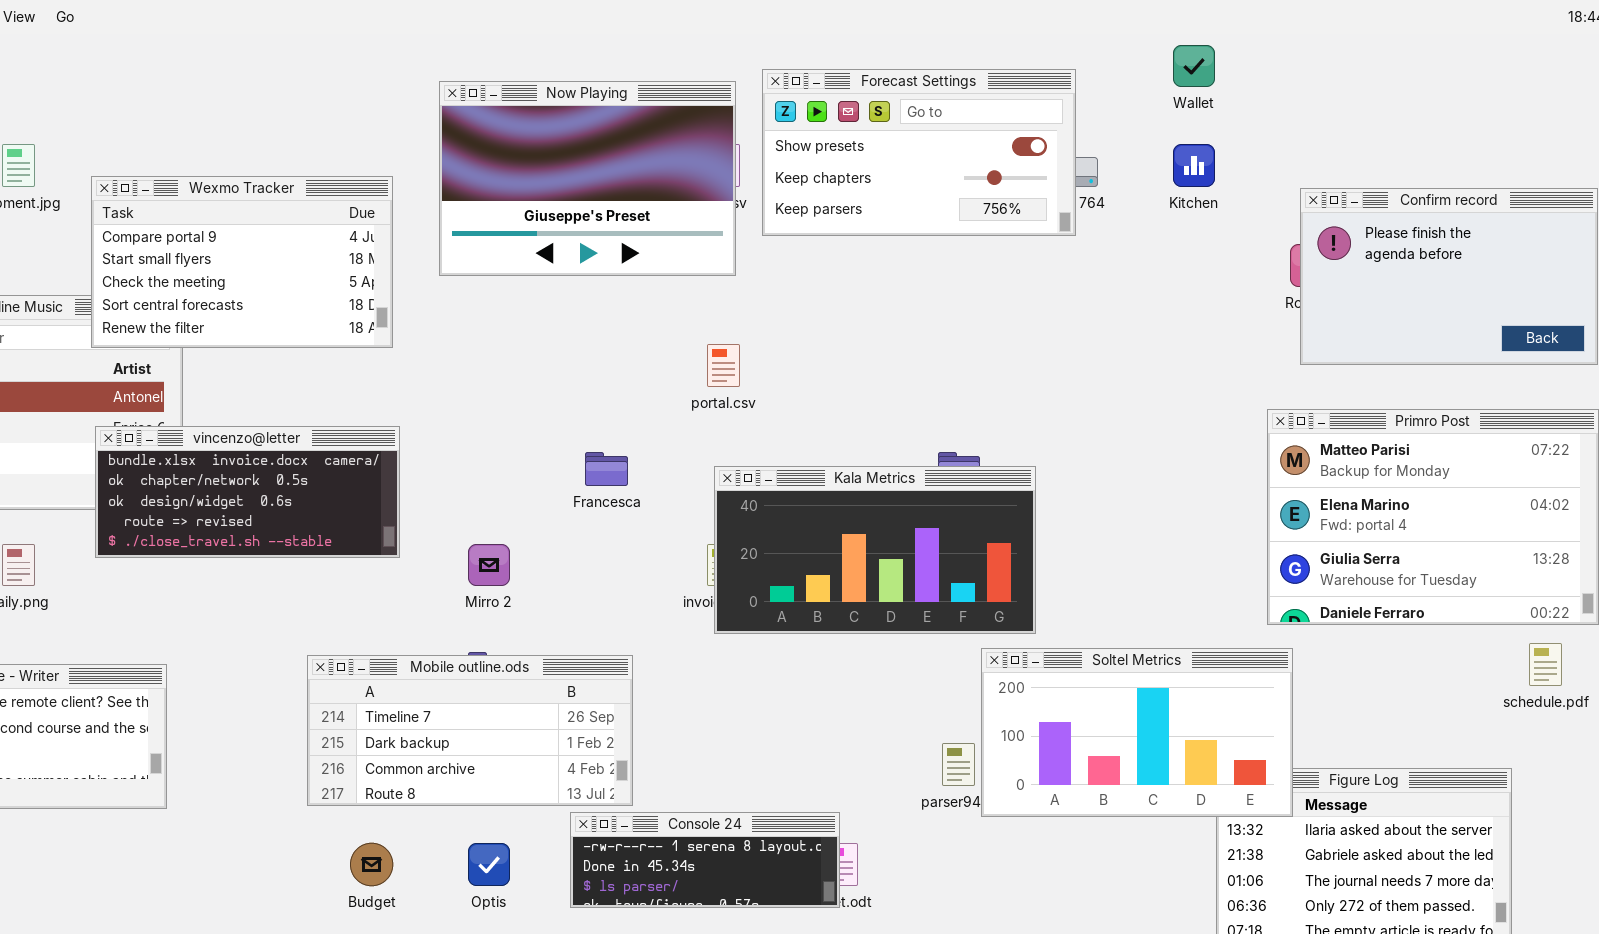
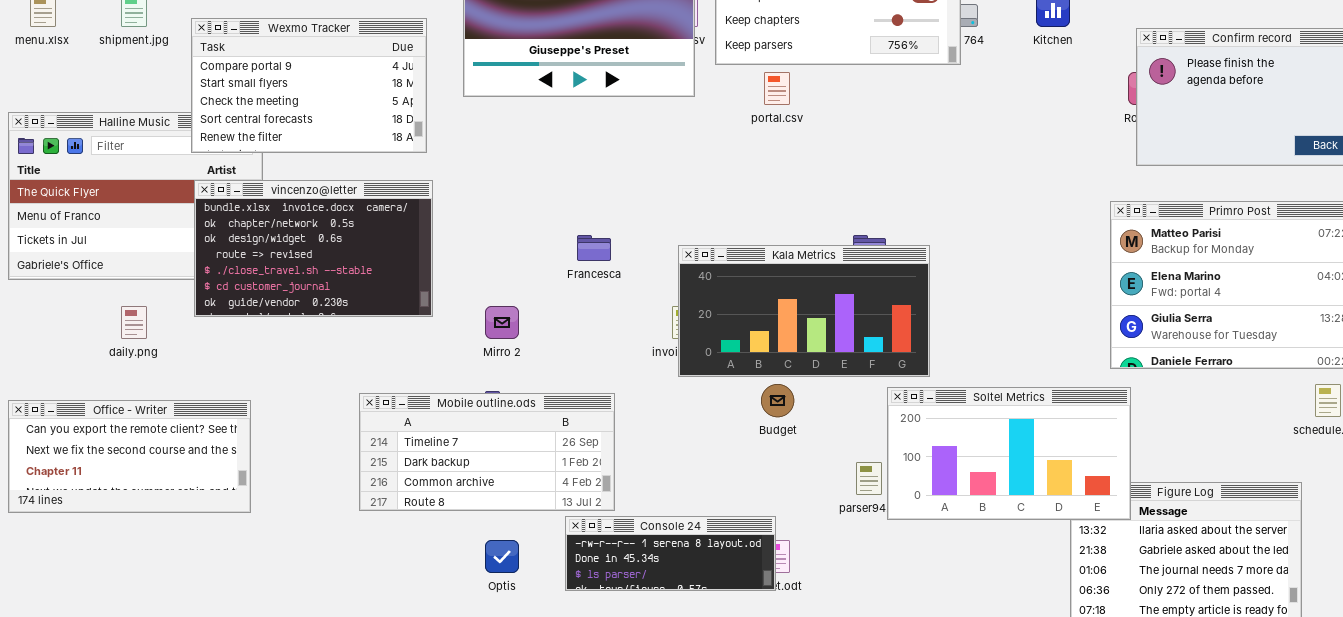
portal.csv: [707,344,740,387] -> [764,72,790,105], moved
vincenzo@letter: [95,426,400,558] -> [194,180,433,317], resized
Budget: [350,843,393,886] -> [761,384,794,417], moved

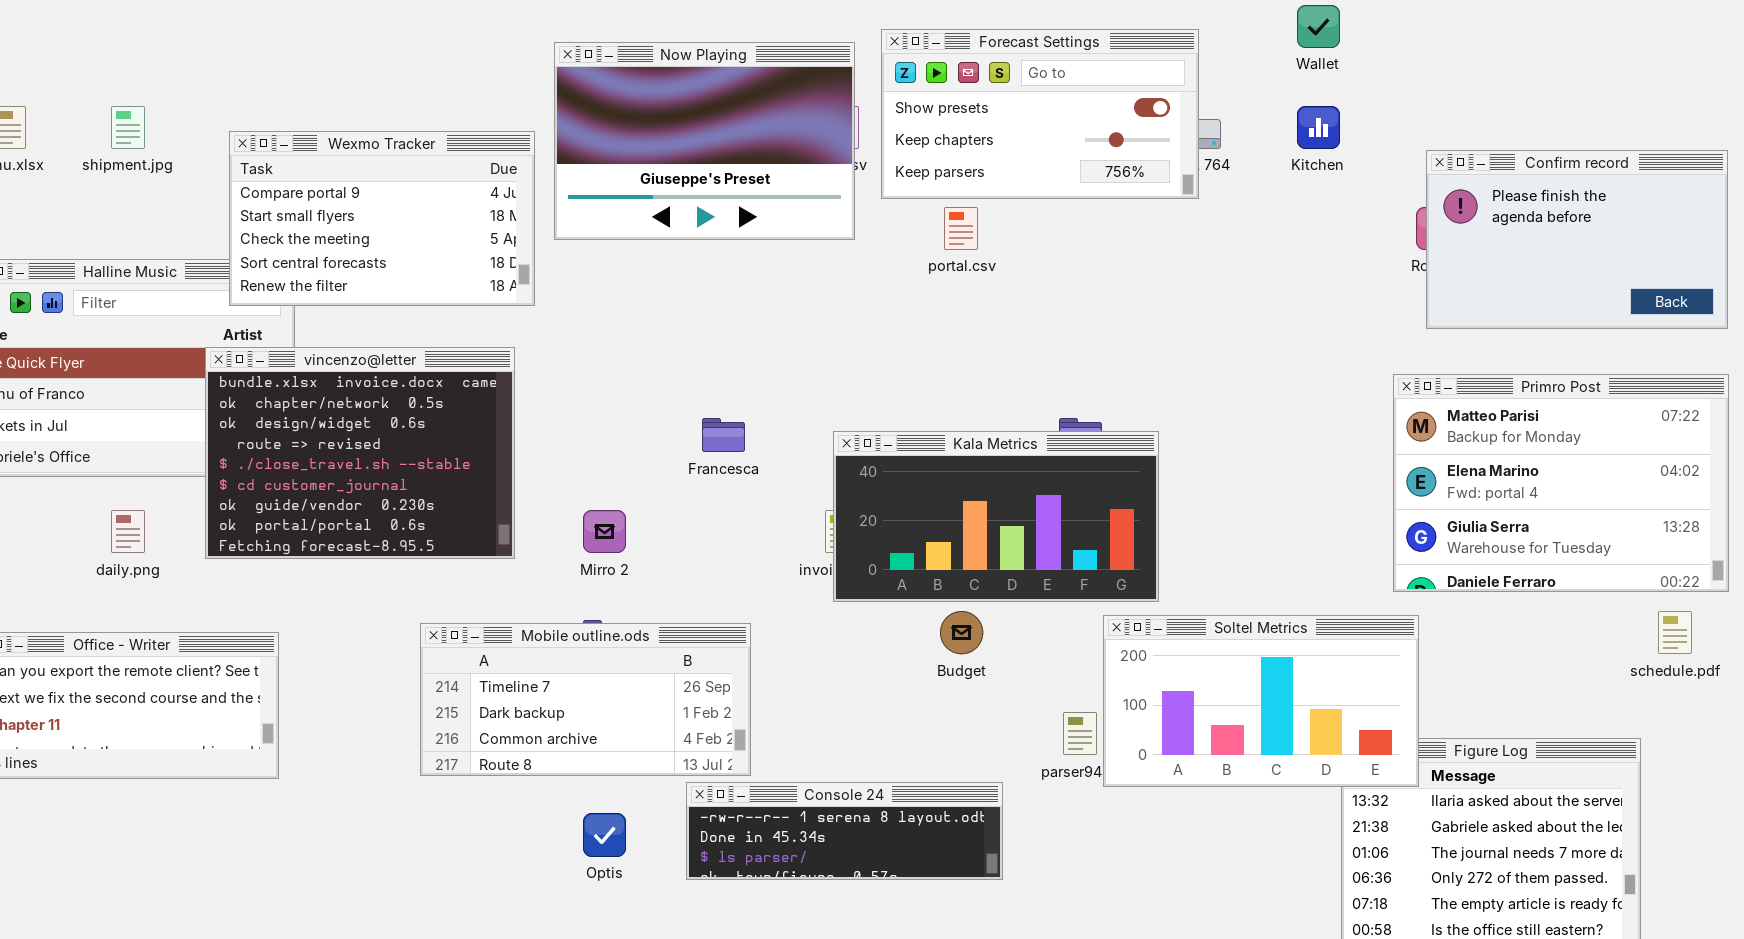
Wexmo Tracker: [191,18,427,153] -> [229,131,535,306], moved
vincenzo@letter: [194,180,433,317] -> [205,347,515,559], resized
Console 24: [565,516,776,591] -> [686,782,1003,880], resized

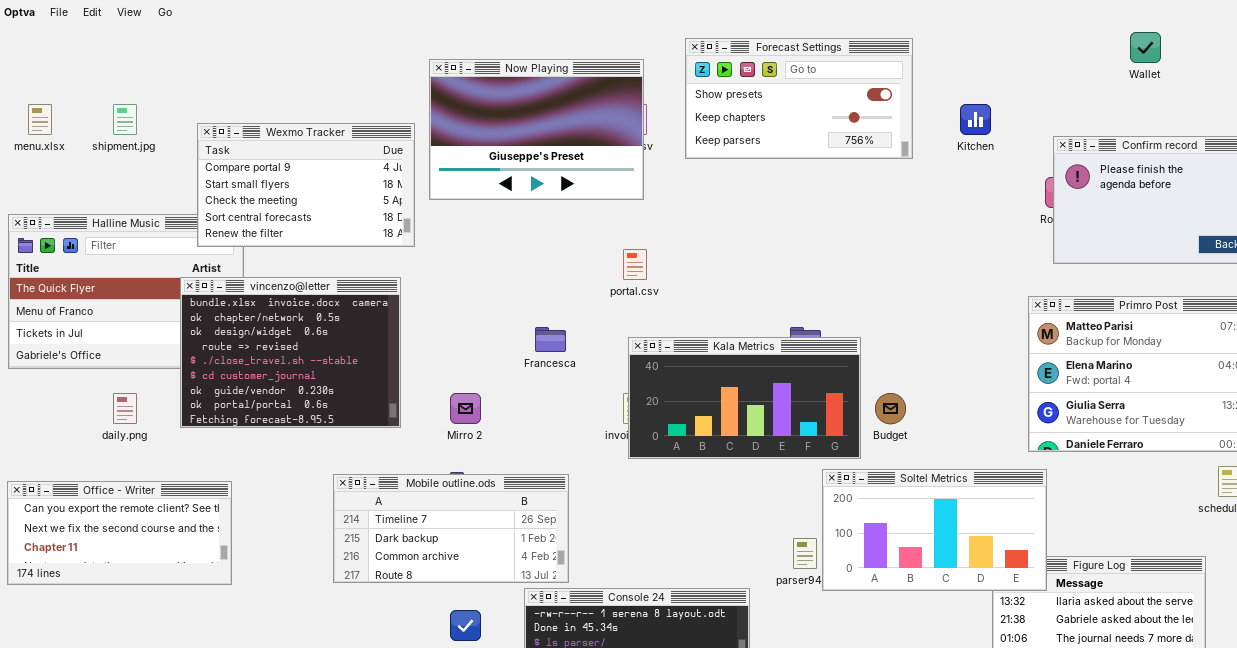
Wallet: [1297,5,1340,48] -> [1130,32,1161,63], moved
Forecast Settings: [881,29,1199,199] -> [685,38,913,159], moved
portal.csv: [944,207,978,250] -> [623,249,647,280], moved
Budget: [940,611,983,654] -> [875,393,906,424], moved

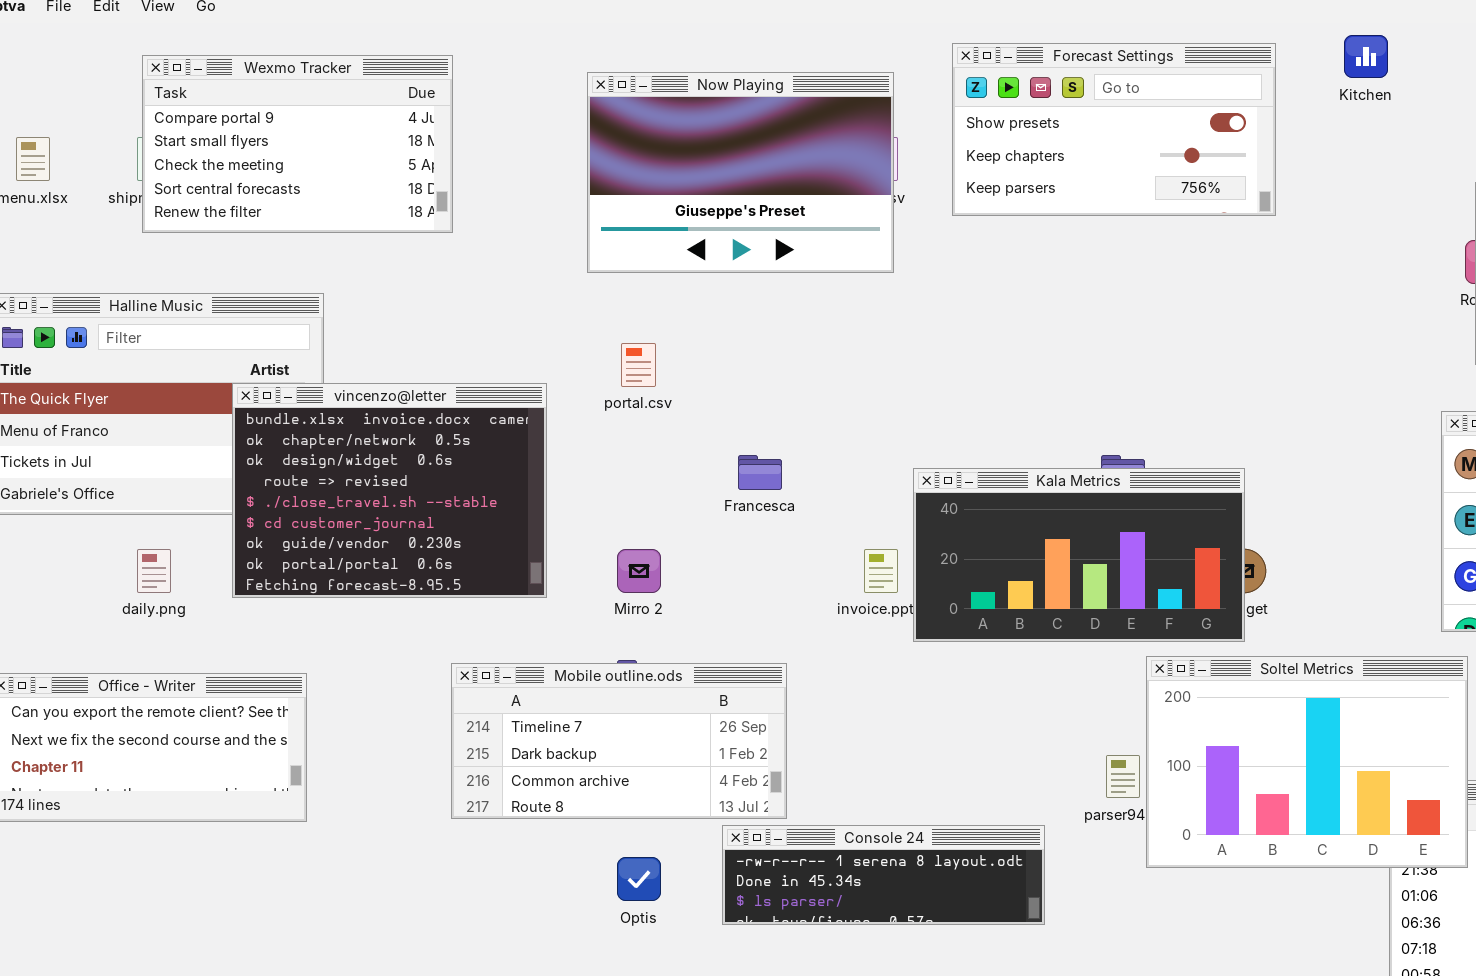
Kitchen: [960,104,991,135] -> [1344,35,1388,78], moved
Wexmo Tracker: [197,123,415,247] -> [142,55,453,233], moved
portal.csv: [623,249,647,280] -> [621,343,656,387], moved
Kala Metrics: [628,337,861,459] -> [913,468,1245,642], moved
Soltel Metrics: [822,469,1047,591] -> [1146,656,1468,868], resized

